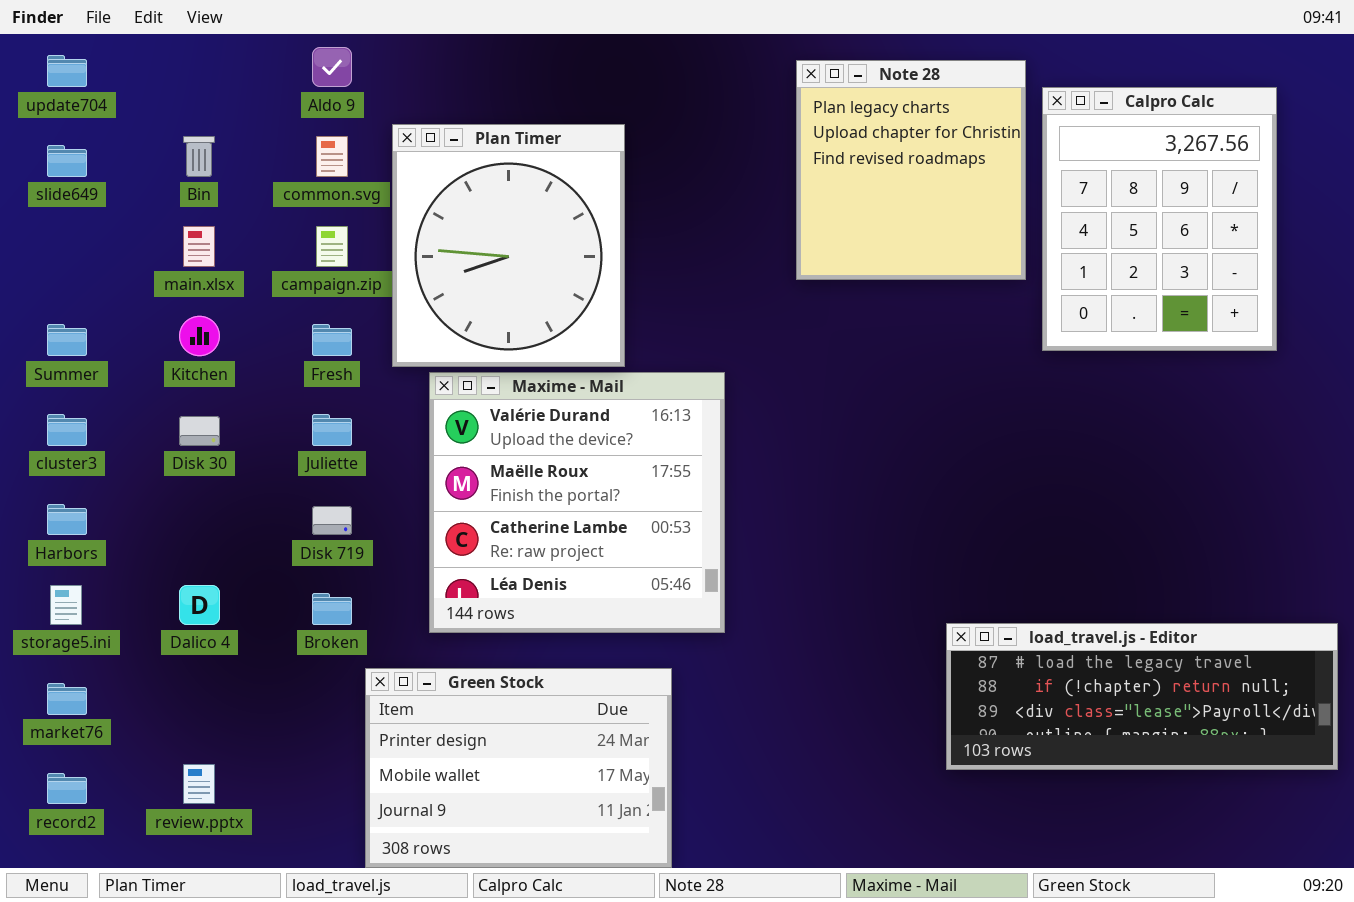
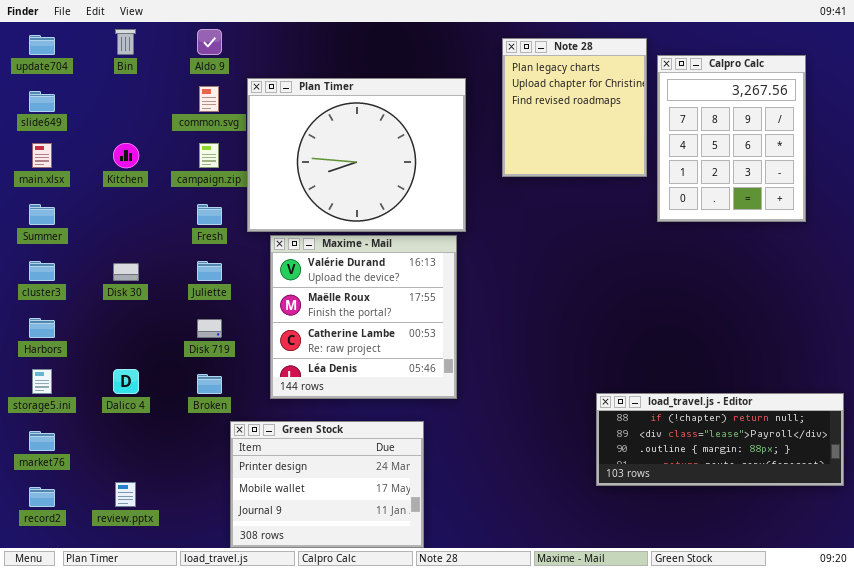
Plan Timer: [392,124,625,367] -> [247,78,466,232], resized
Bin: [183,136,215,177] -> [115,29,136,55], moved
main.xlsx: [183,226,215,267] -> [32,143,52,168], moved
Kitchen: [179,316,220,356] -> [113,143,139,168], moved
load_travel.js - Editor: [946,623,1338,770] -> [596,393,844,486], scrolled down 1 row

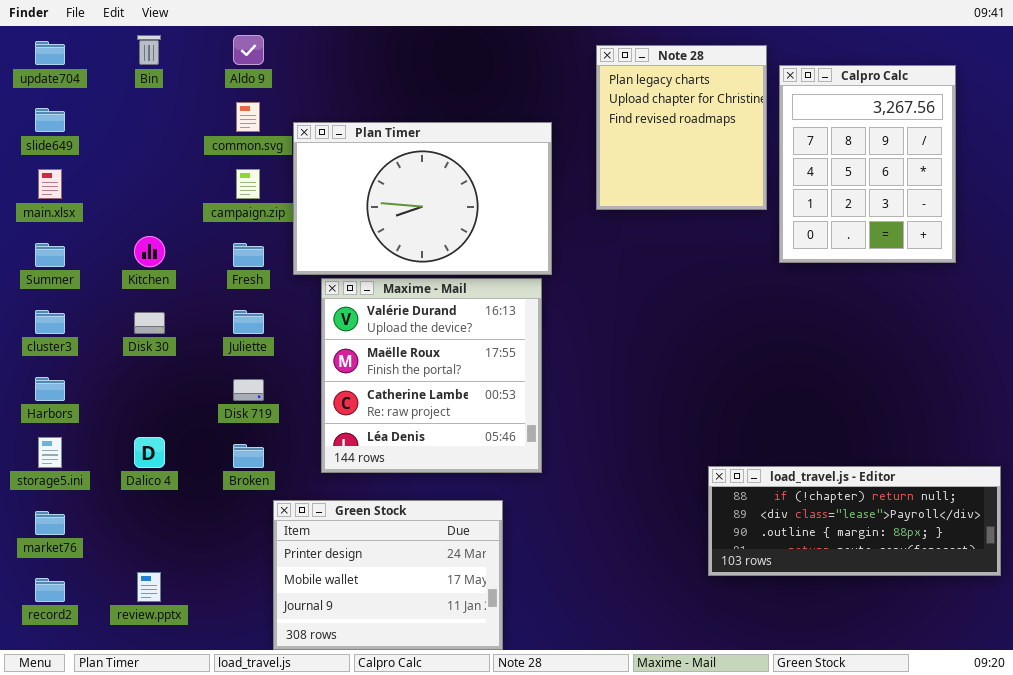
Plan Timer: [247,78,466,232] -> [293,122,552,275], resized
Kitchen: [113,143,139,168] -> [134,236,165,267], moved

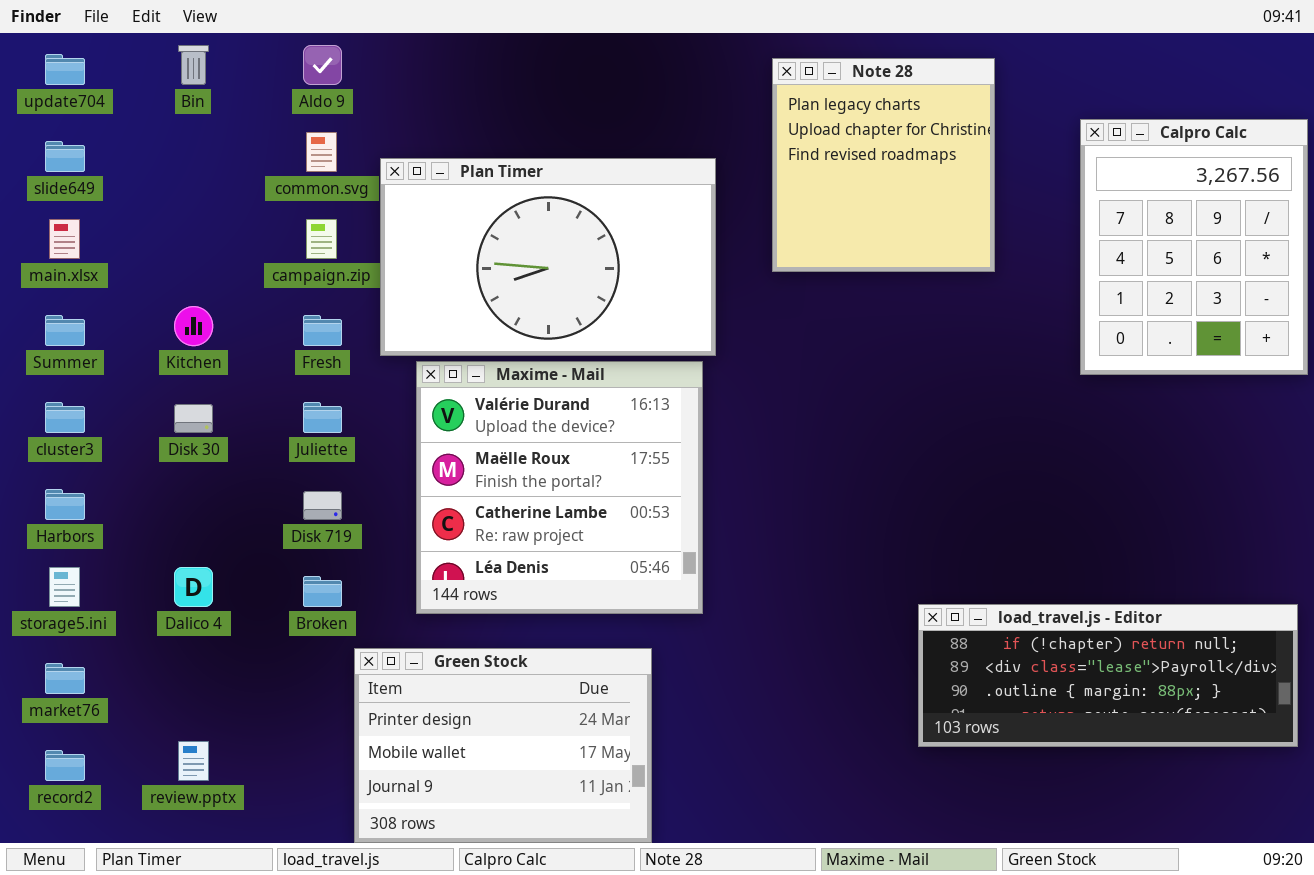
Calpro Calc: [779,65,956,263] -> [1080,119,1308,375], moved

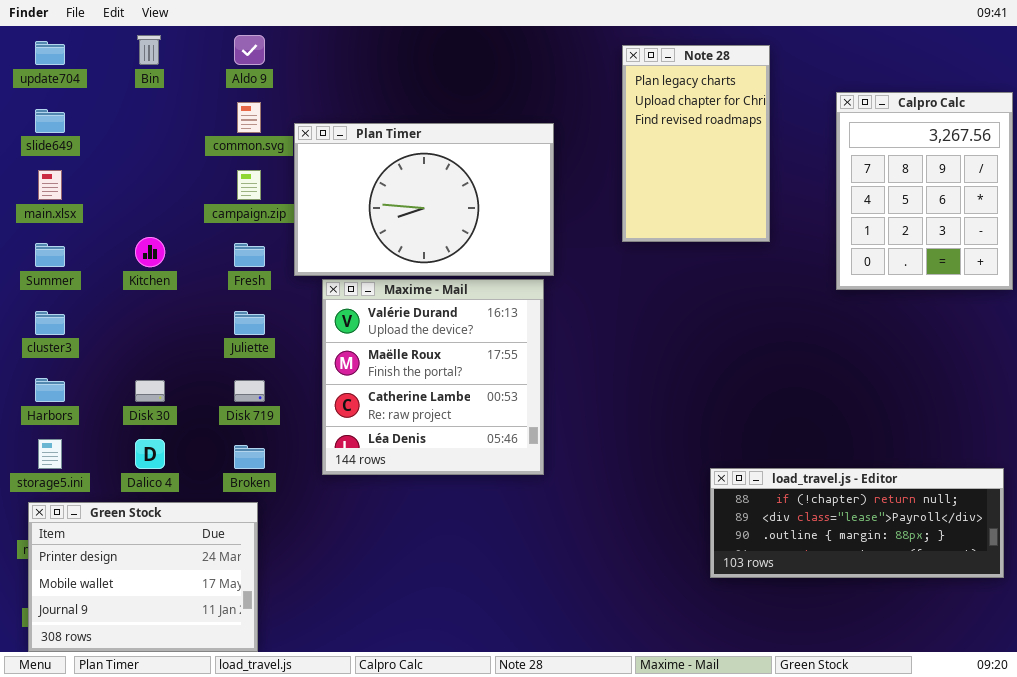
Note 28: [772,58,995,272] -> [622,45,770,242], resized
Disk 30: [174,404,213,433] -> [135,380,165,402], moved
Green Stock: [354,648,652,843] -> [28,502,258,652], moved

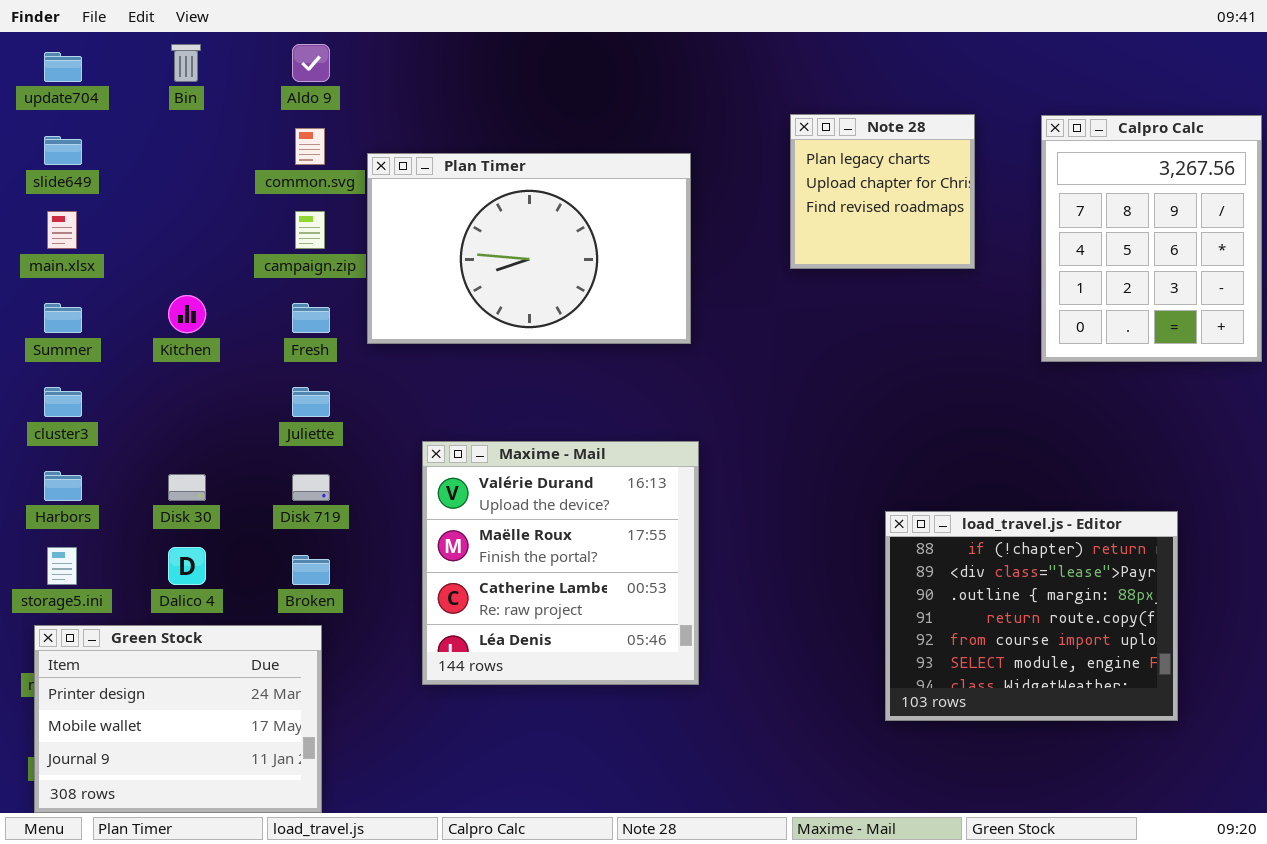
Note 28: [622,45,770,242] -> [790,114,975,269], moved, resized
Maxime - Mail: [322,279,544,475] -> [422,441,699,685], moved
load_travel.js - Editor: [710,468,1004,578] -> [885,511,1178,721], resized

